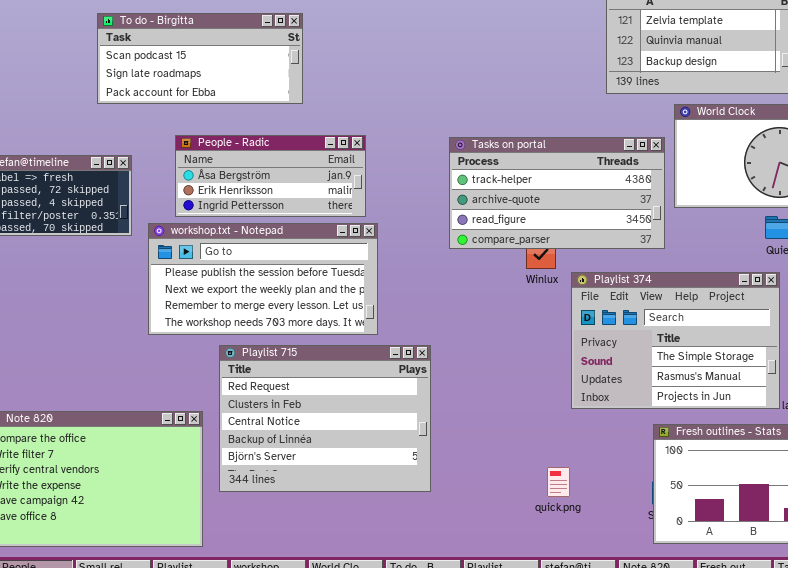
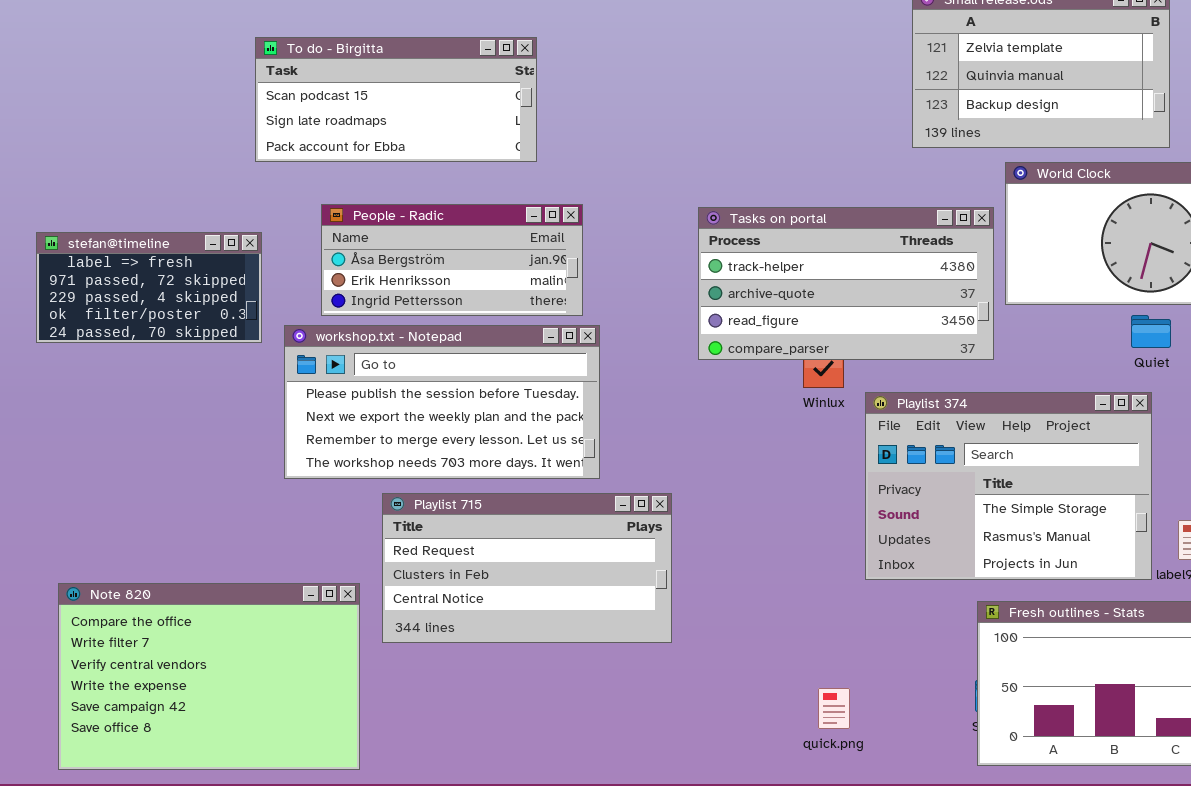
To do - Birgitta: [97,13,303,104] -> [255,37,537,162], moved
Playlist 715: [219,345,431,492] -> [382,493,672,643], resized
quick.png: [547,467,570,497] -> [818,688,850,729], moved

